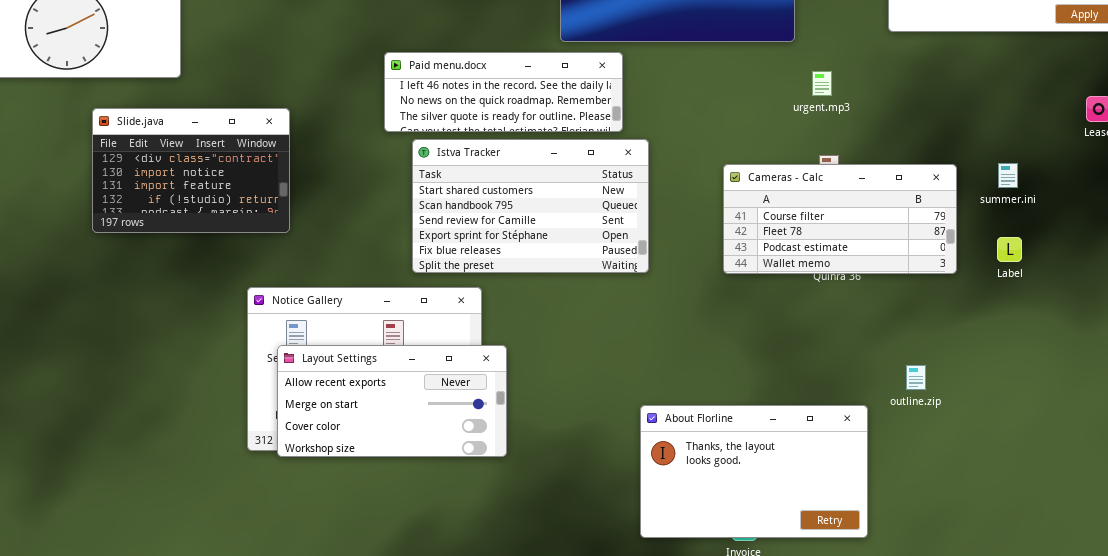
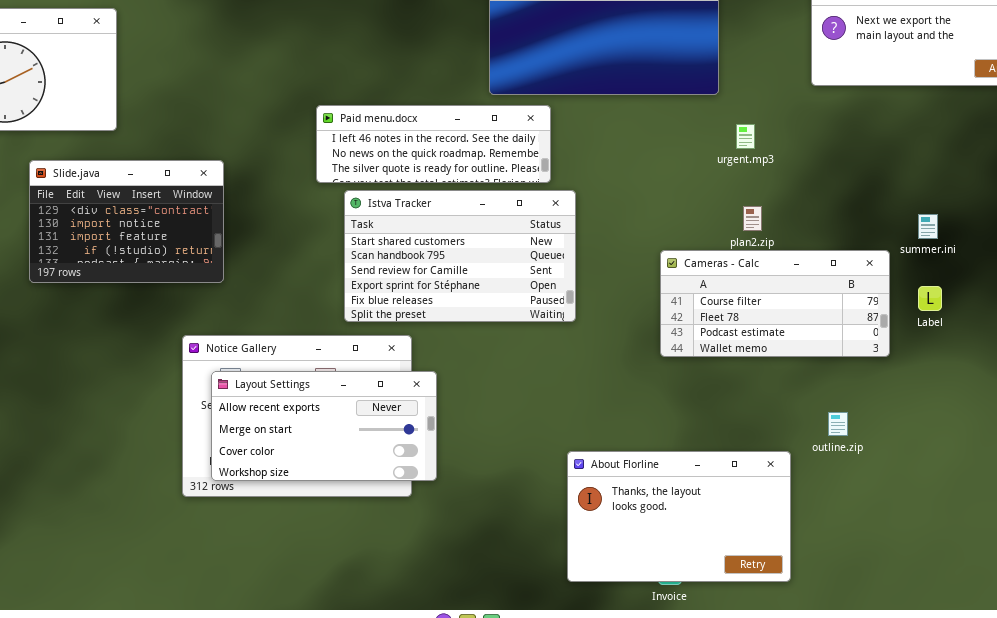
Cameras - Calc: [723,164,957,274] -> [660,250,890,357], moved
Layout Settings: [277,345,507,457] -> [211,371,437,481], moved

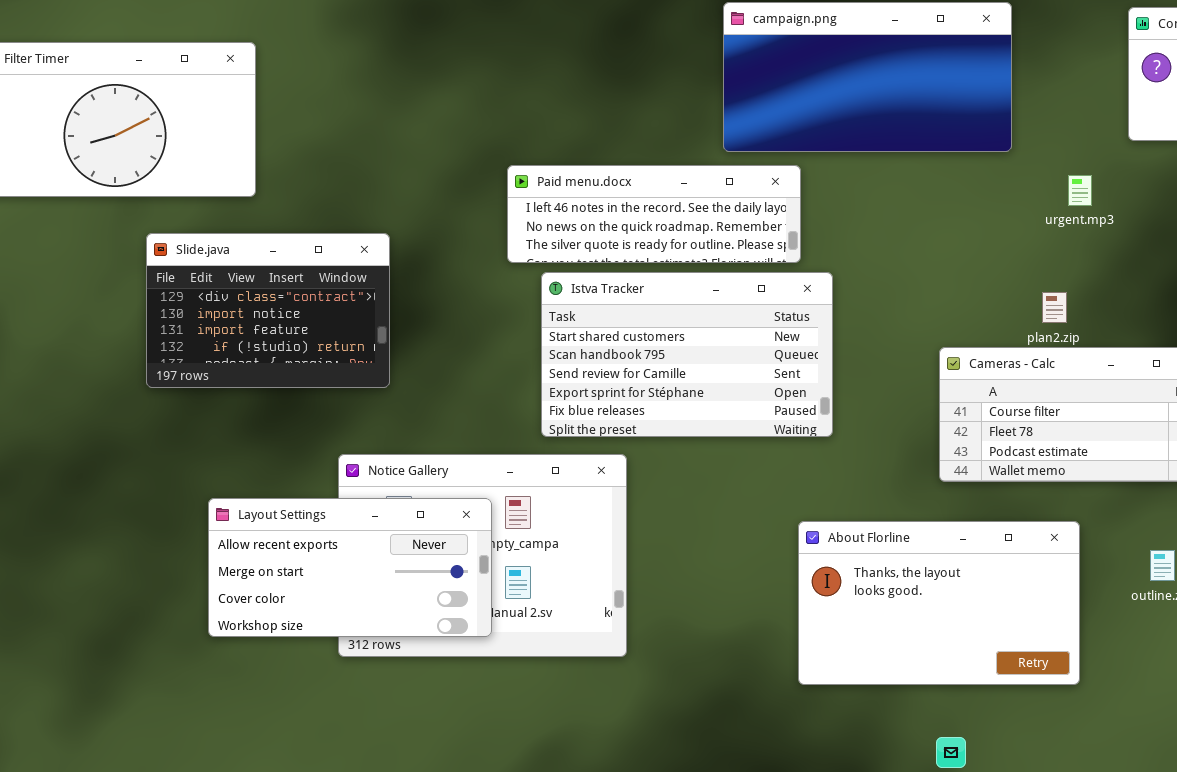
urgent.mp3: [736,124,755,149] -> [1068,175,1092,206], moved
Layout Settings: [211,371,437,481] -> [208,498,492,637], moved
About Florline: [567,451,791,582] -> [798,521,1080,685], moved

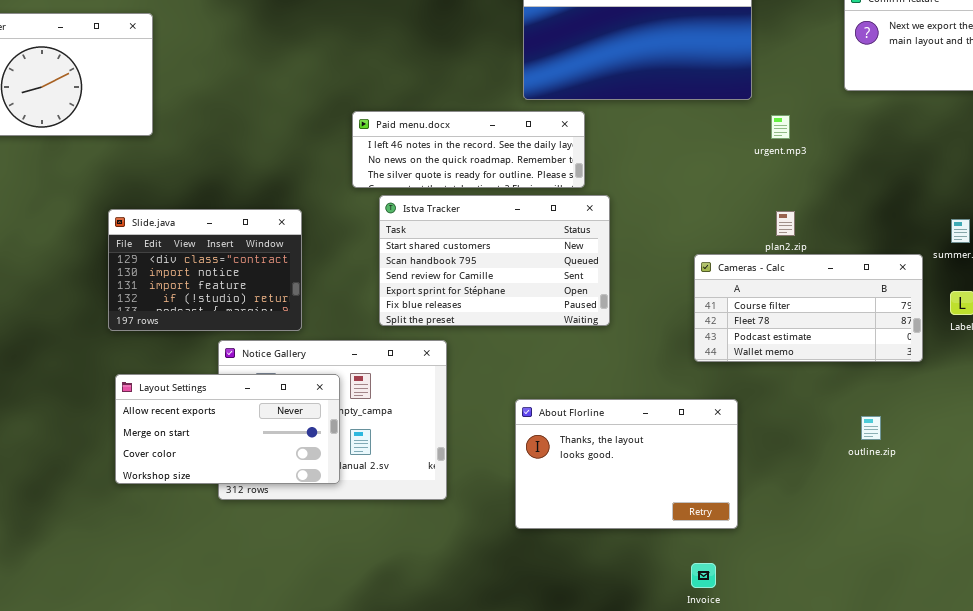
urgent.mp3: [1068,175,1092,206] -> [771,115,790,139], moved
Slide.java: [146,233,390,388] -> [108,209,302,331], moved
About Florline: [798,521,1080,685] -> [515,399,738,529], moved

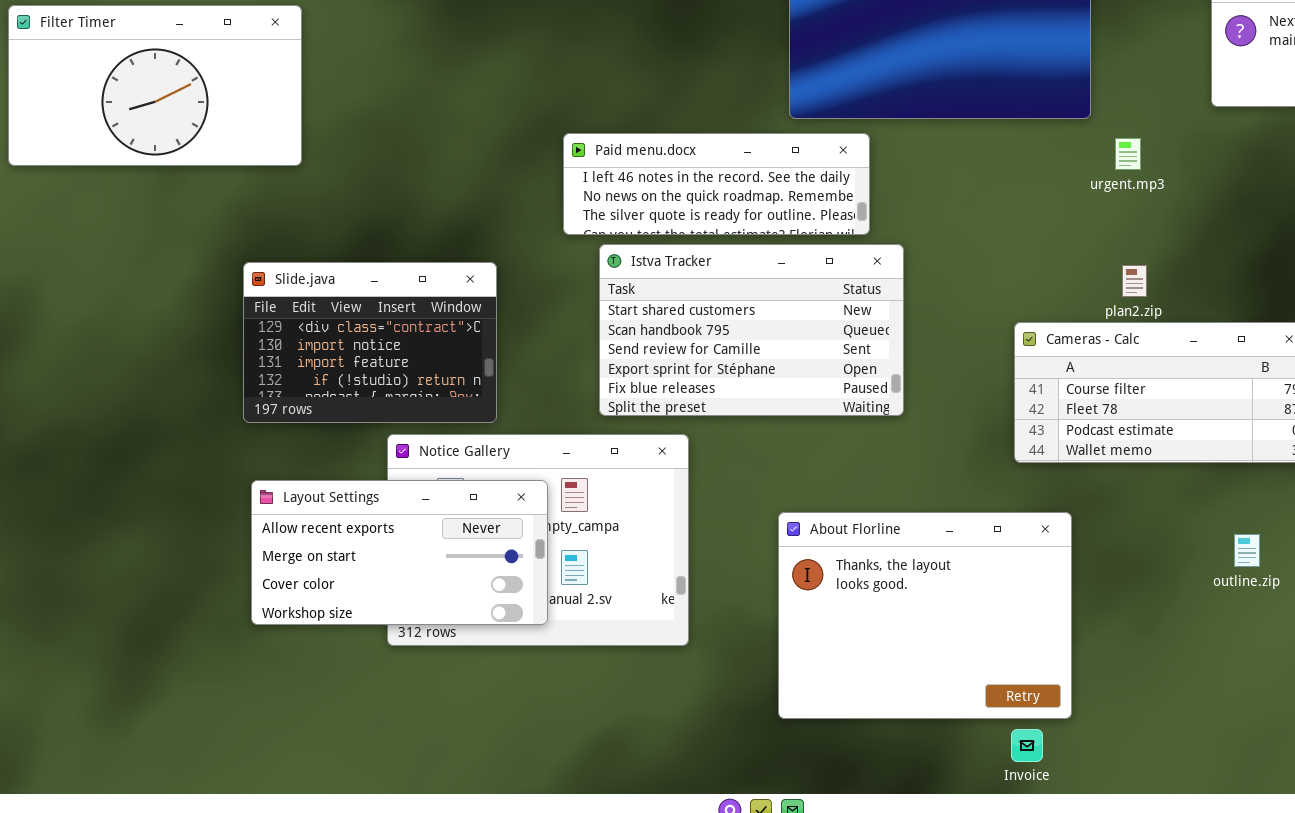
About Florline: [515,399,738,529] -> [778,512,1072,719], resized

